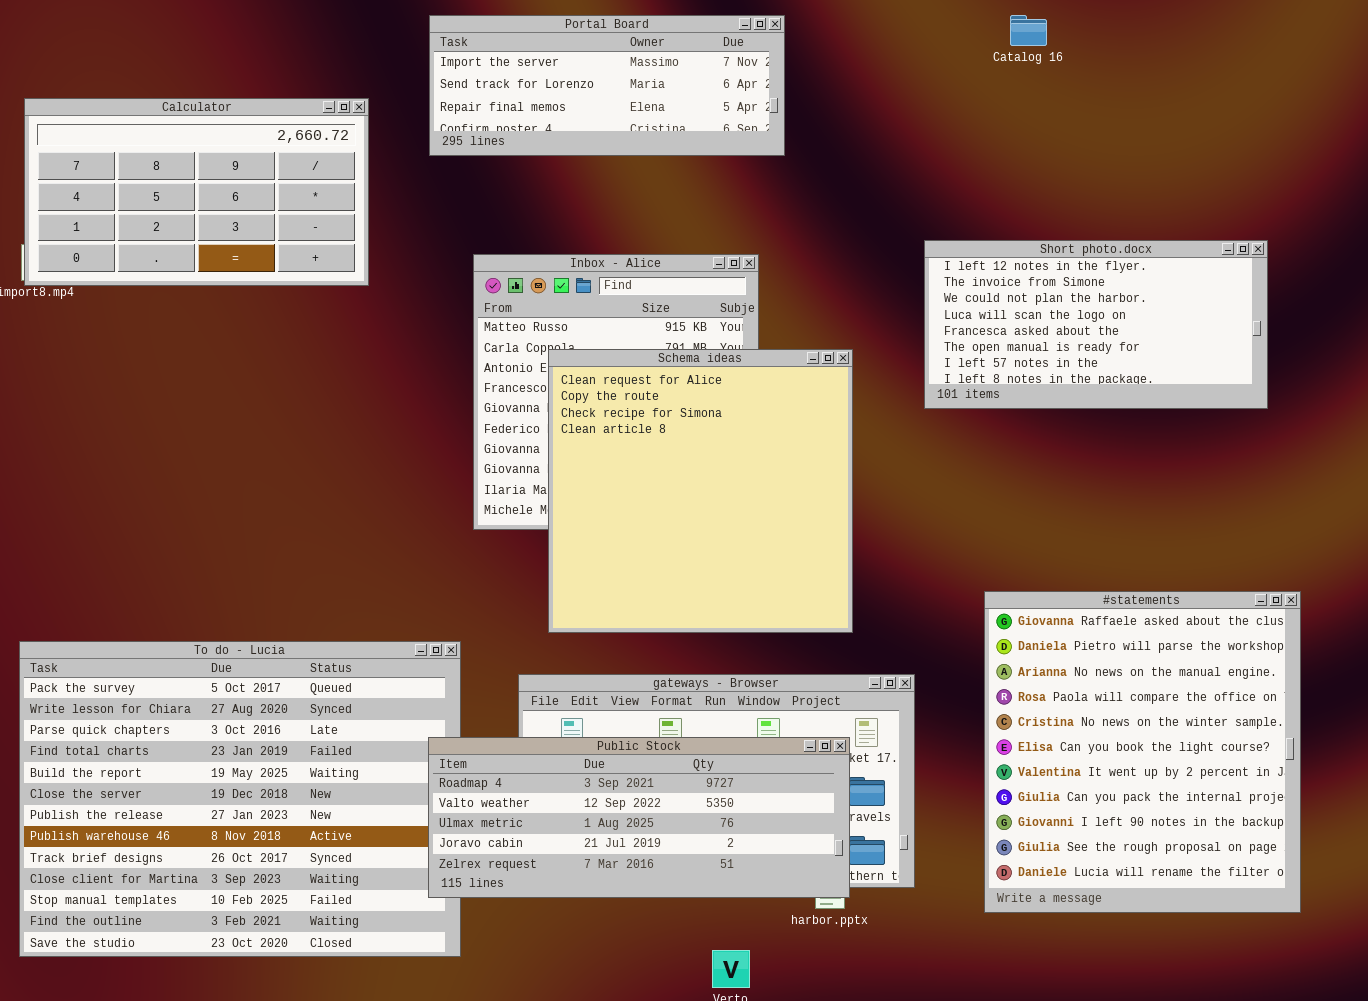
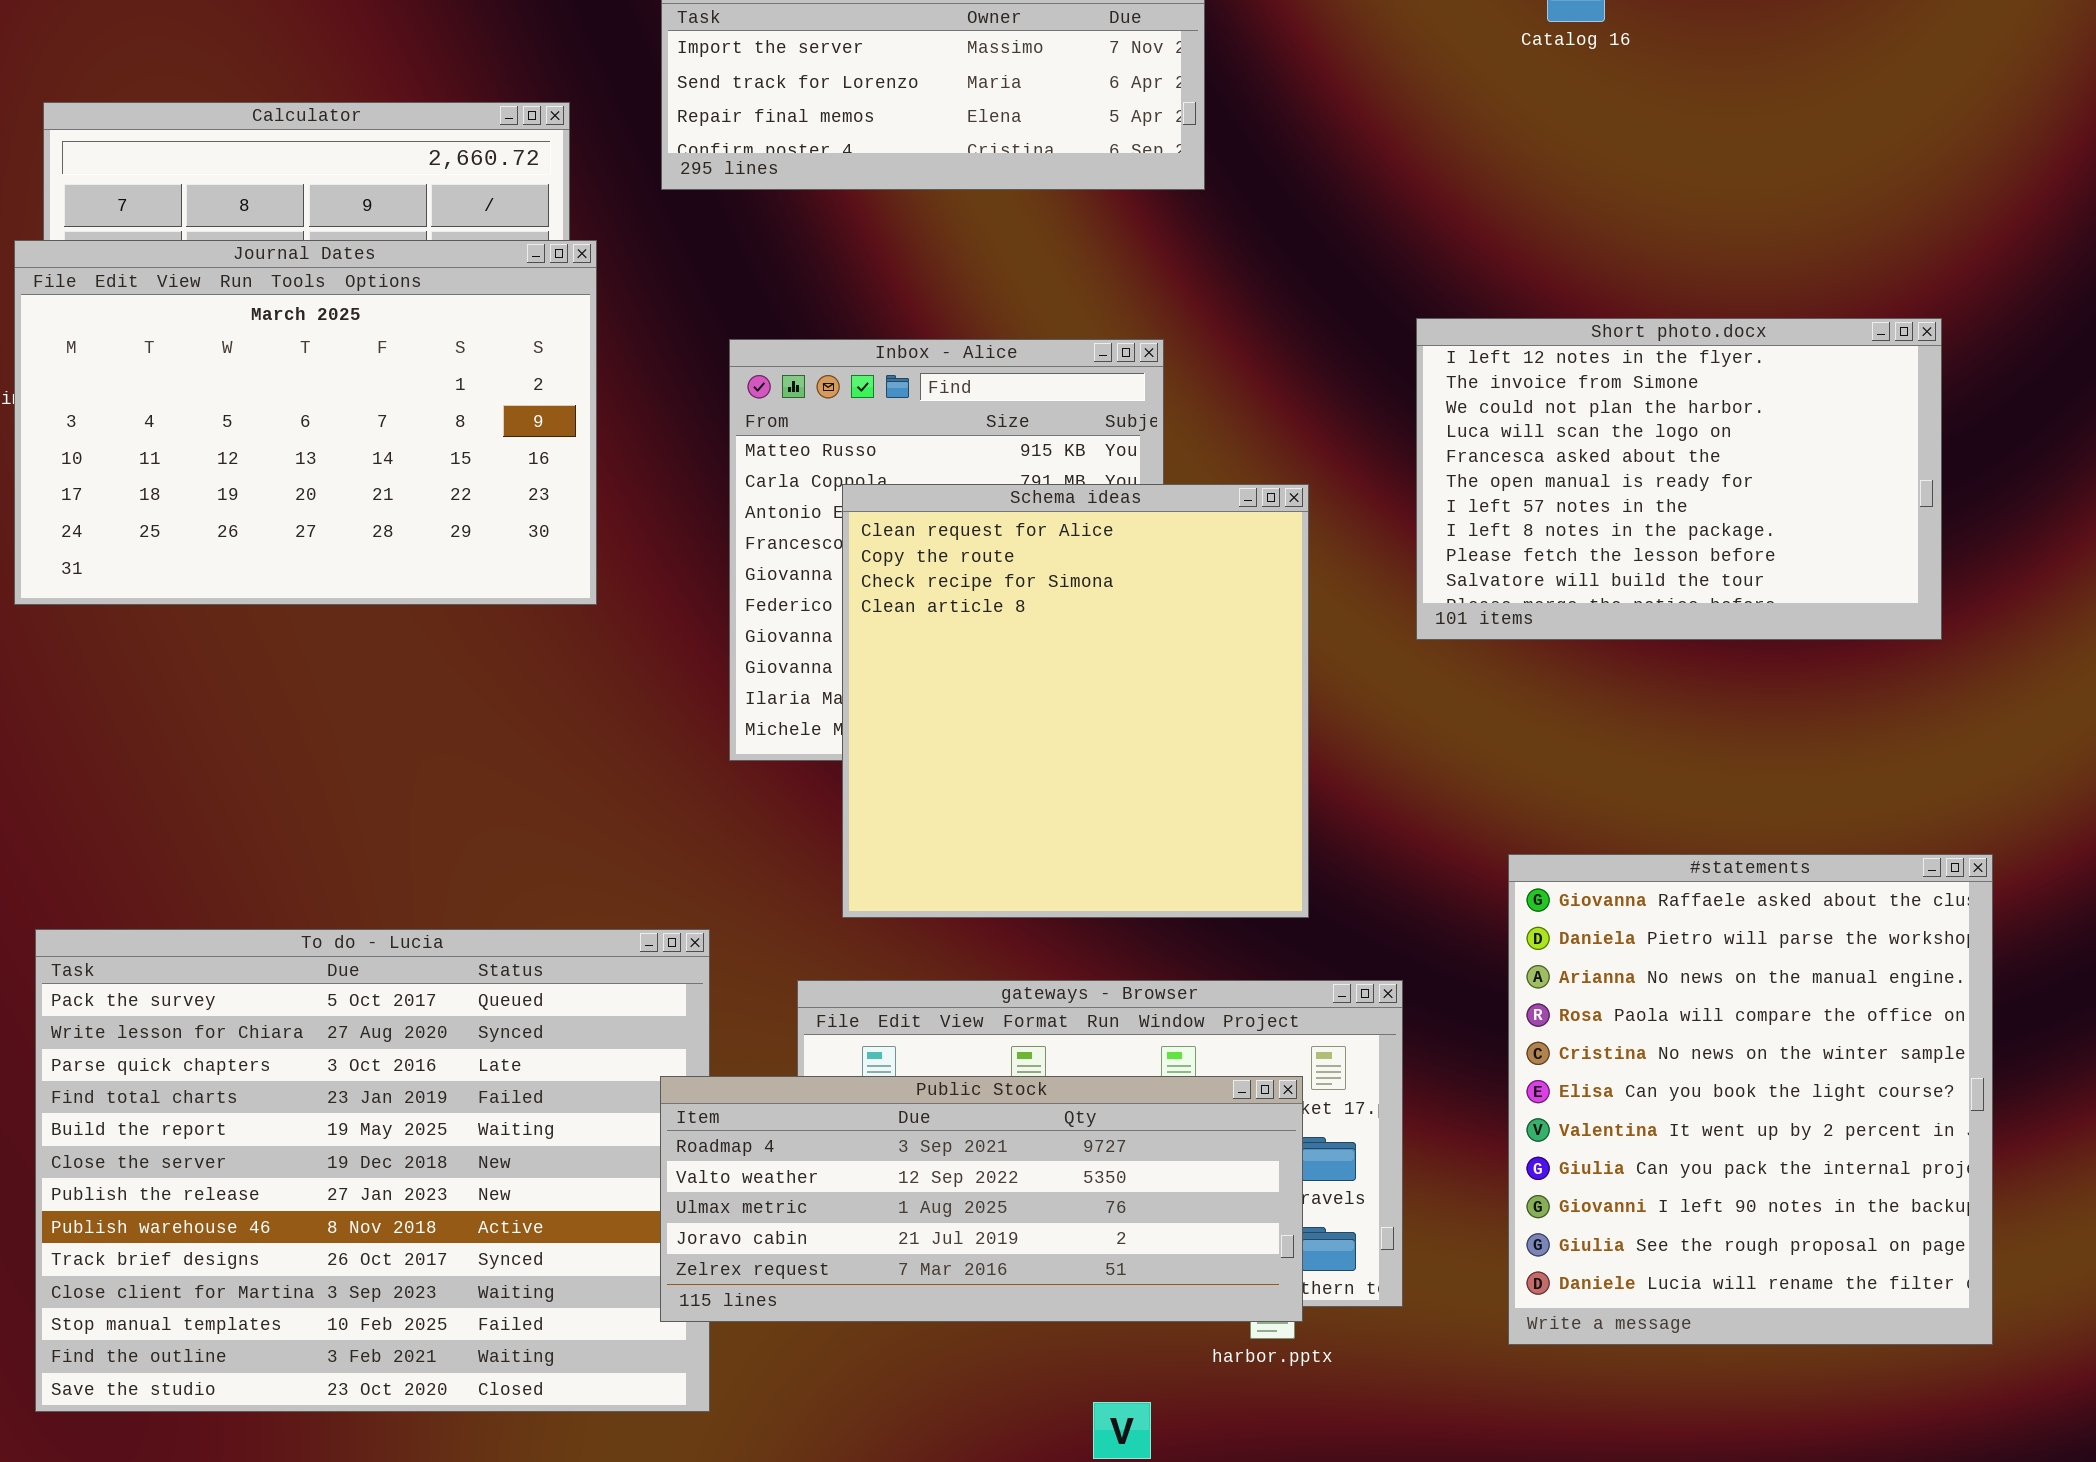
Journal Dates: none -> [14,240,597,605], opened
Short photo.docx: [924,240,1268,409] -> [1416,318,1942,640], resized

